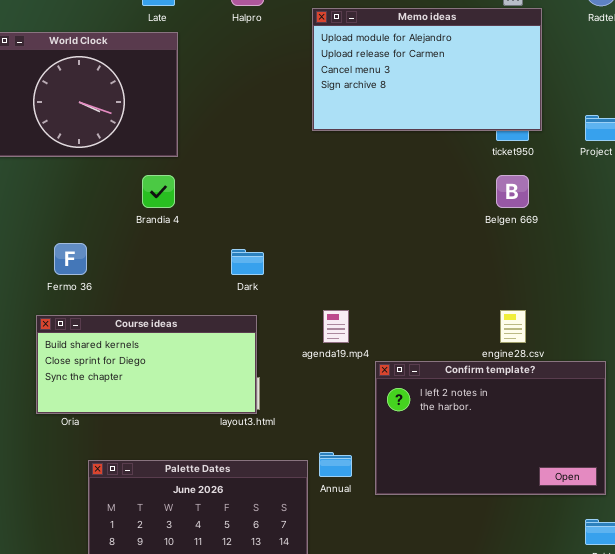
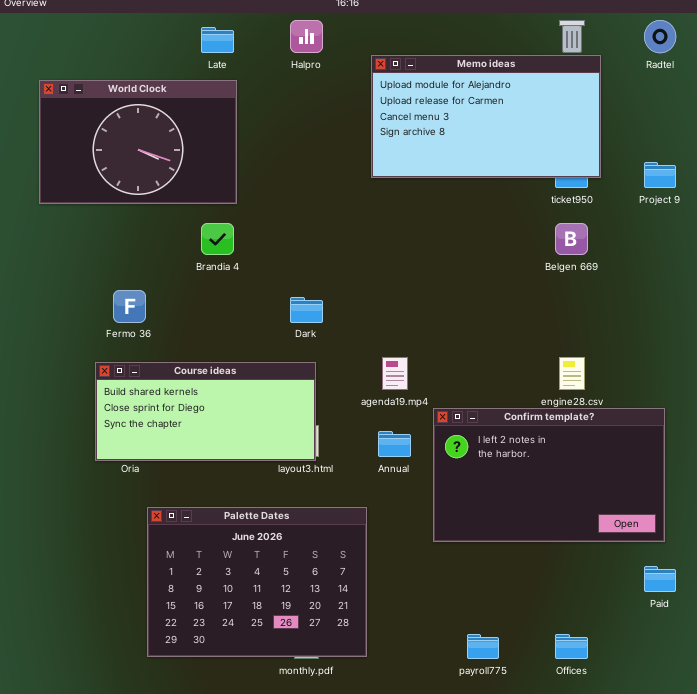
Annual: [319,452,352,477] -> [378,431,411,457], moved

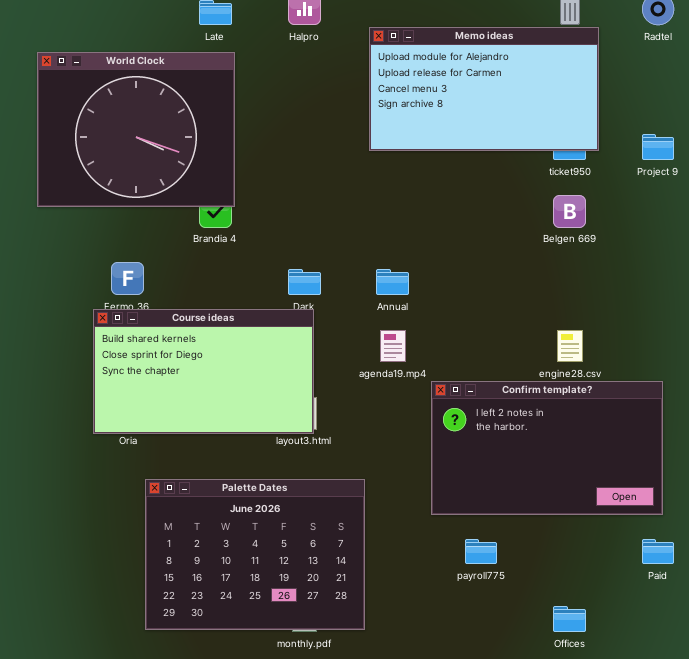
World Clock: [39,80,237,204] -> [37,52,235,207], resized
Course ideas: [95,362,316,461] -> [93,309,314,434], resized
Annual: [378,431,411,457] -> [376,269,409,295], moved
payroll775: [467,634,499,659] -> [465,539,497,564], moved

